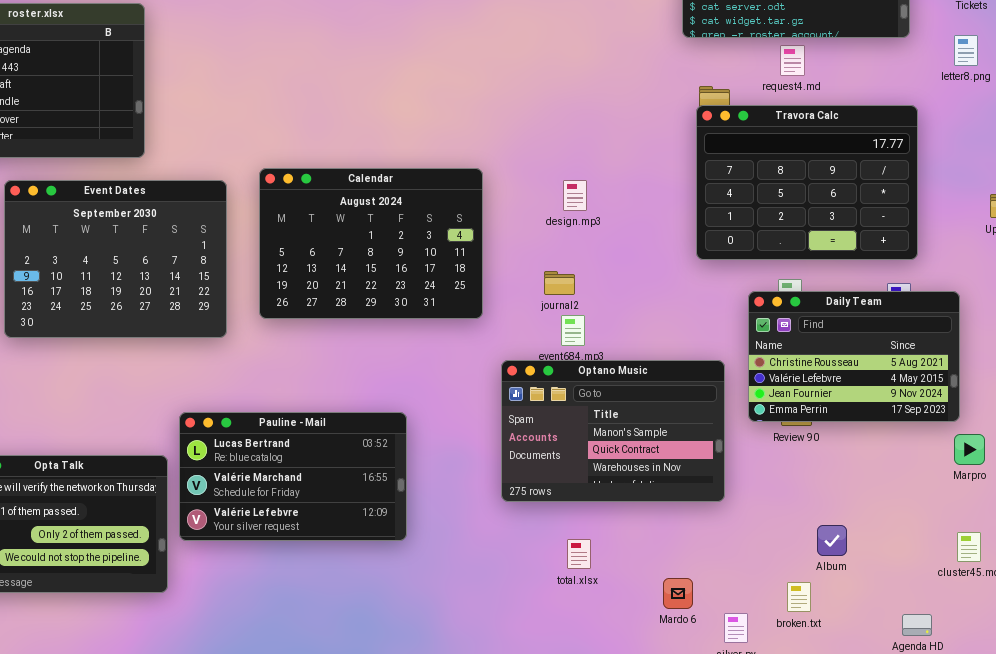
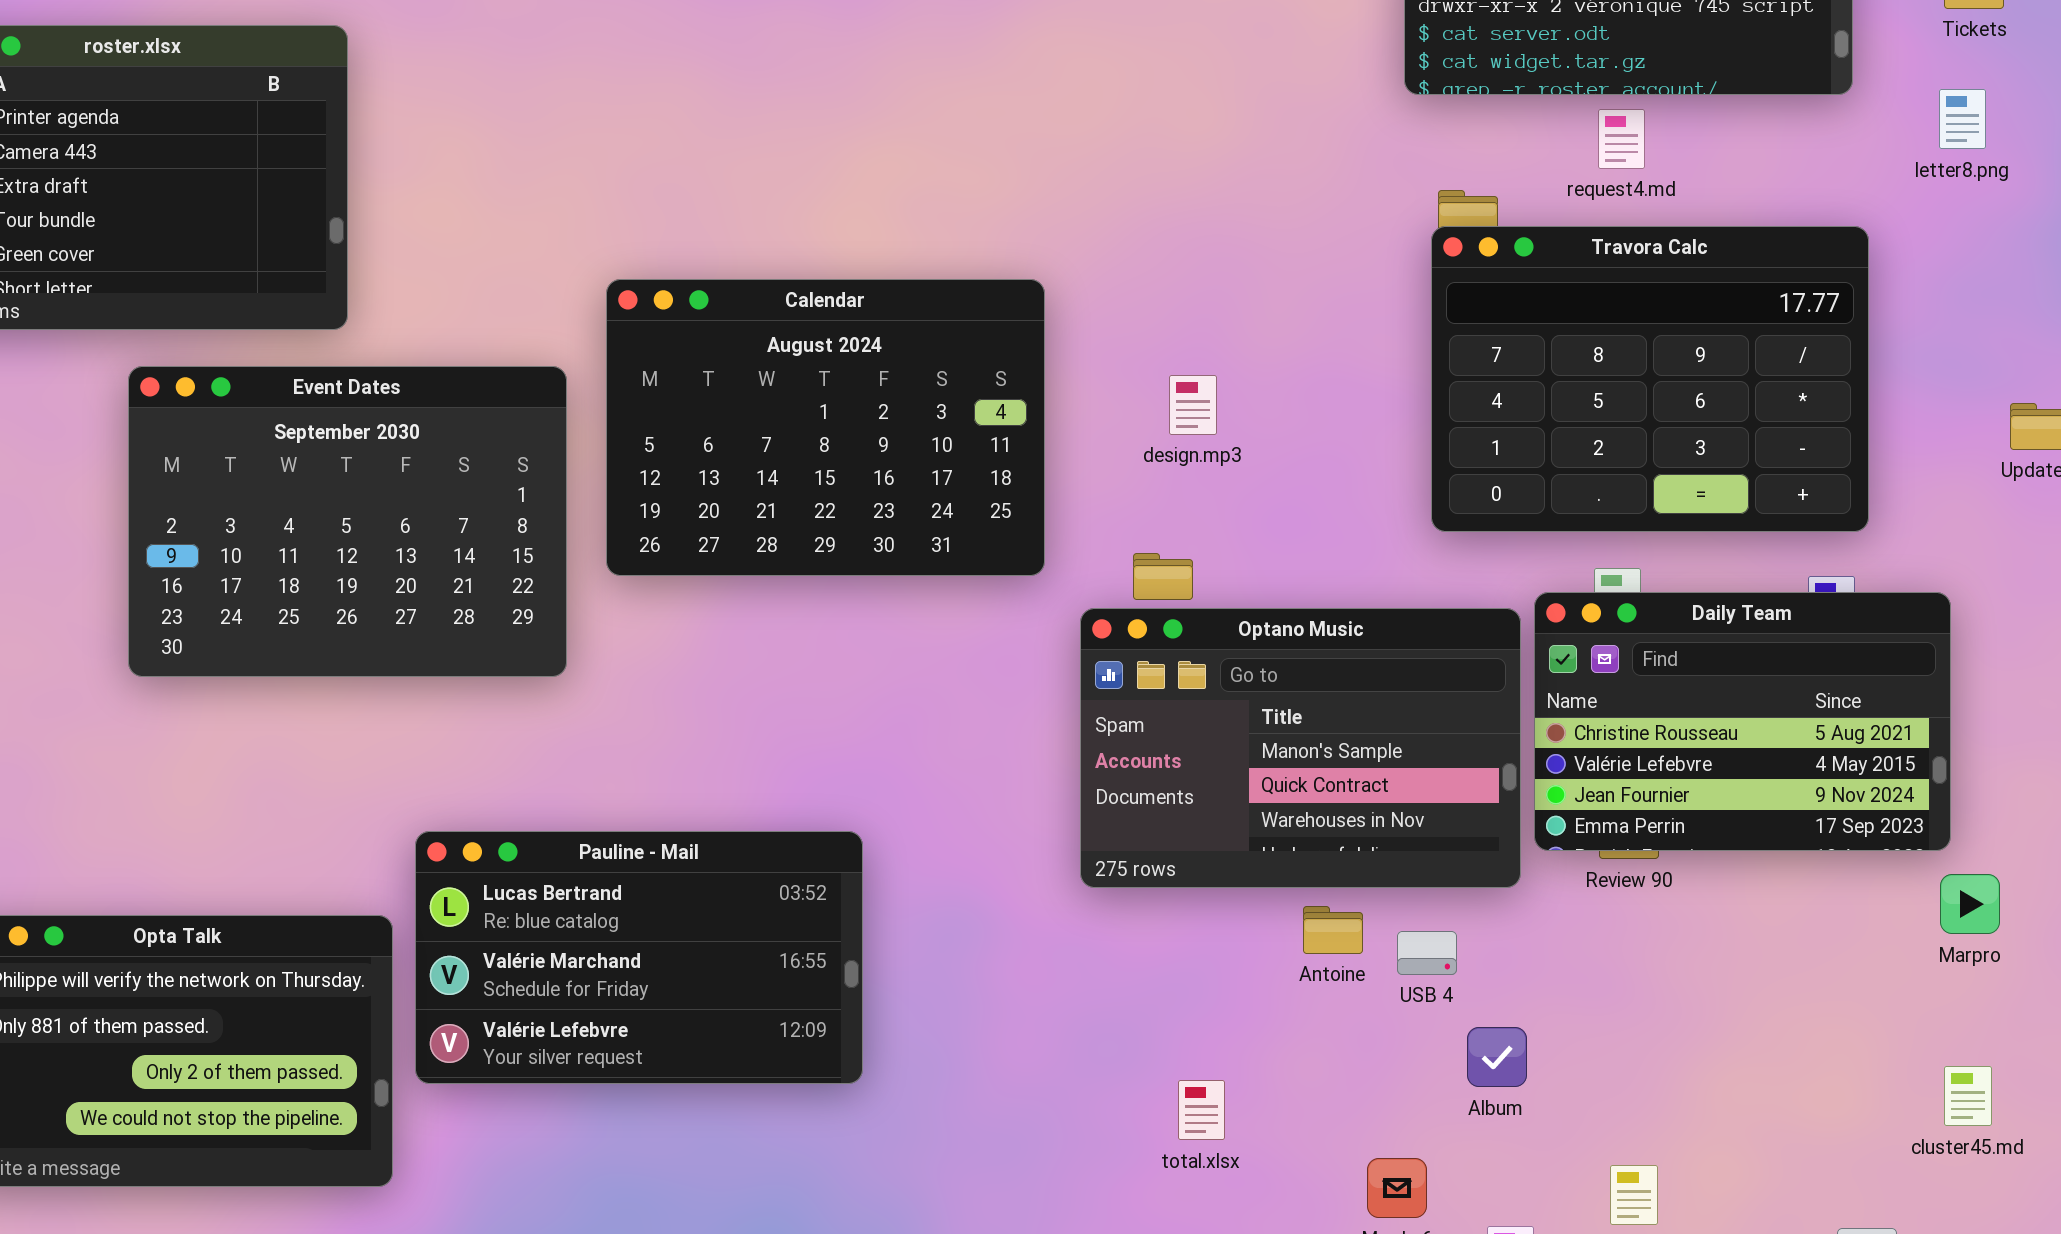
Calendar: [259,168,483,319] -> [606,279,1045,576], moved
Event Dates: [4,180,227,338] -> [128,366,567,677], moved
Optano Music: [501,360,725,502] -> [1080,608,1521,888], moved
Album: [817,525,847,556] -> [1467,1027,1527,1087], moved

